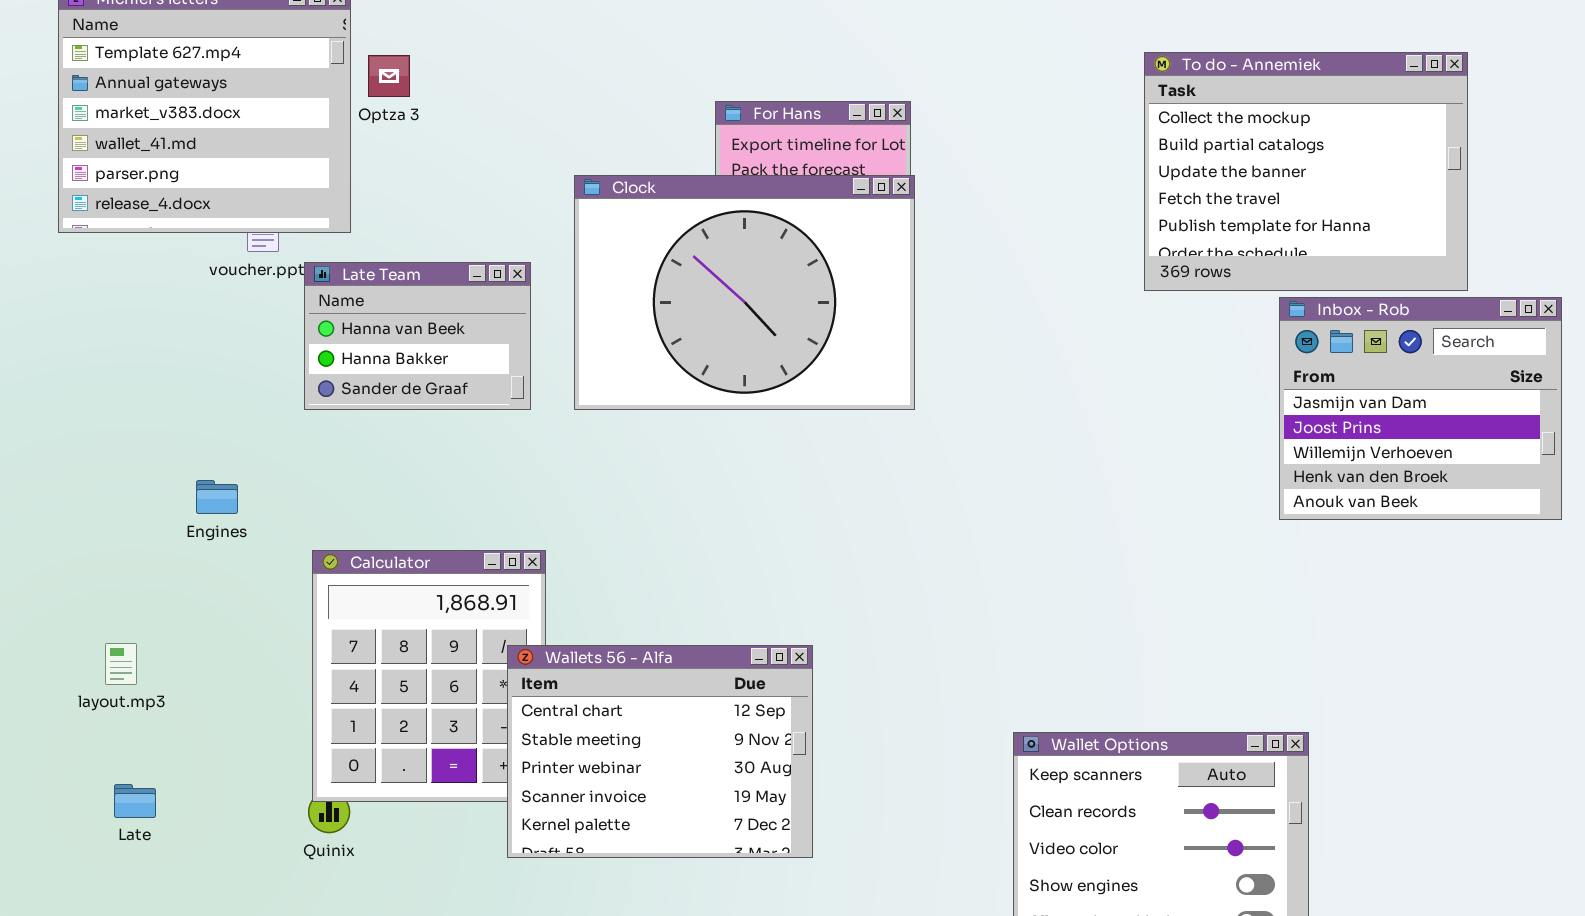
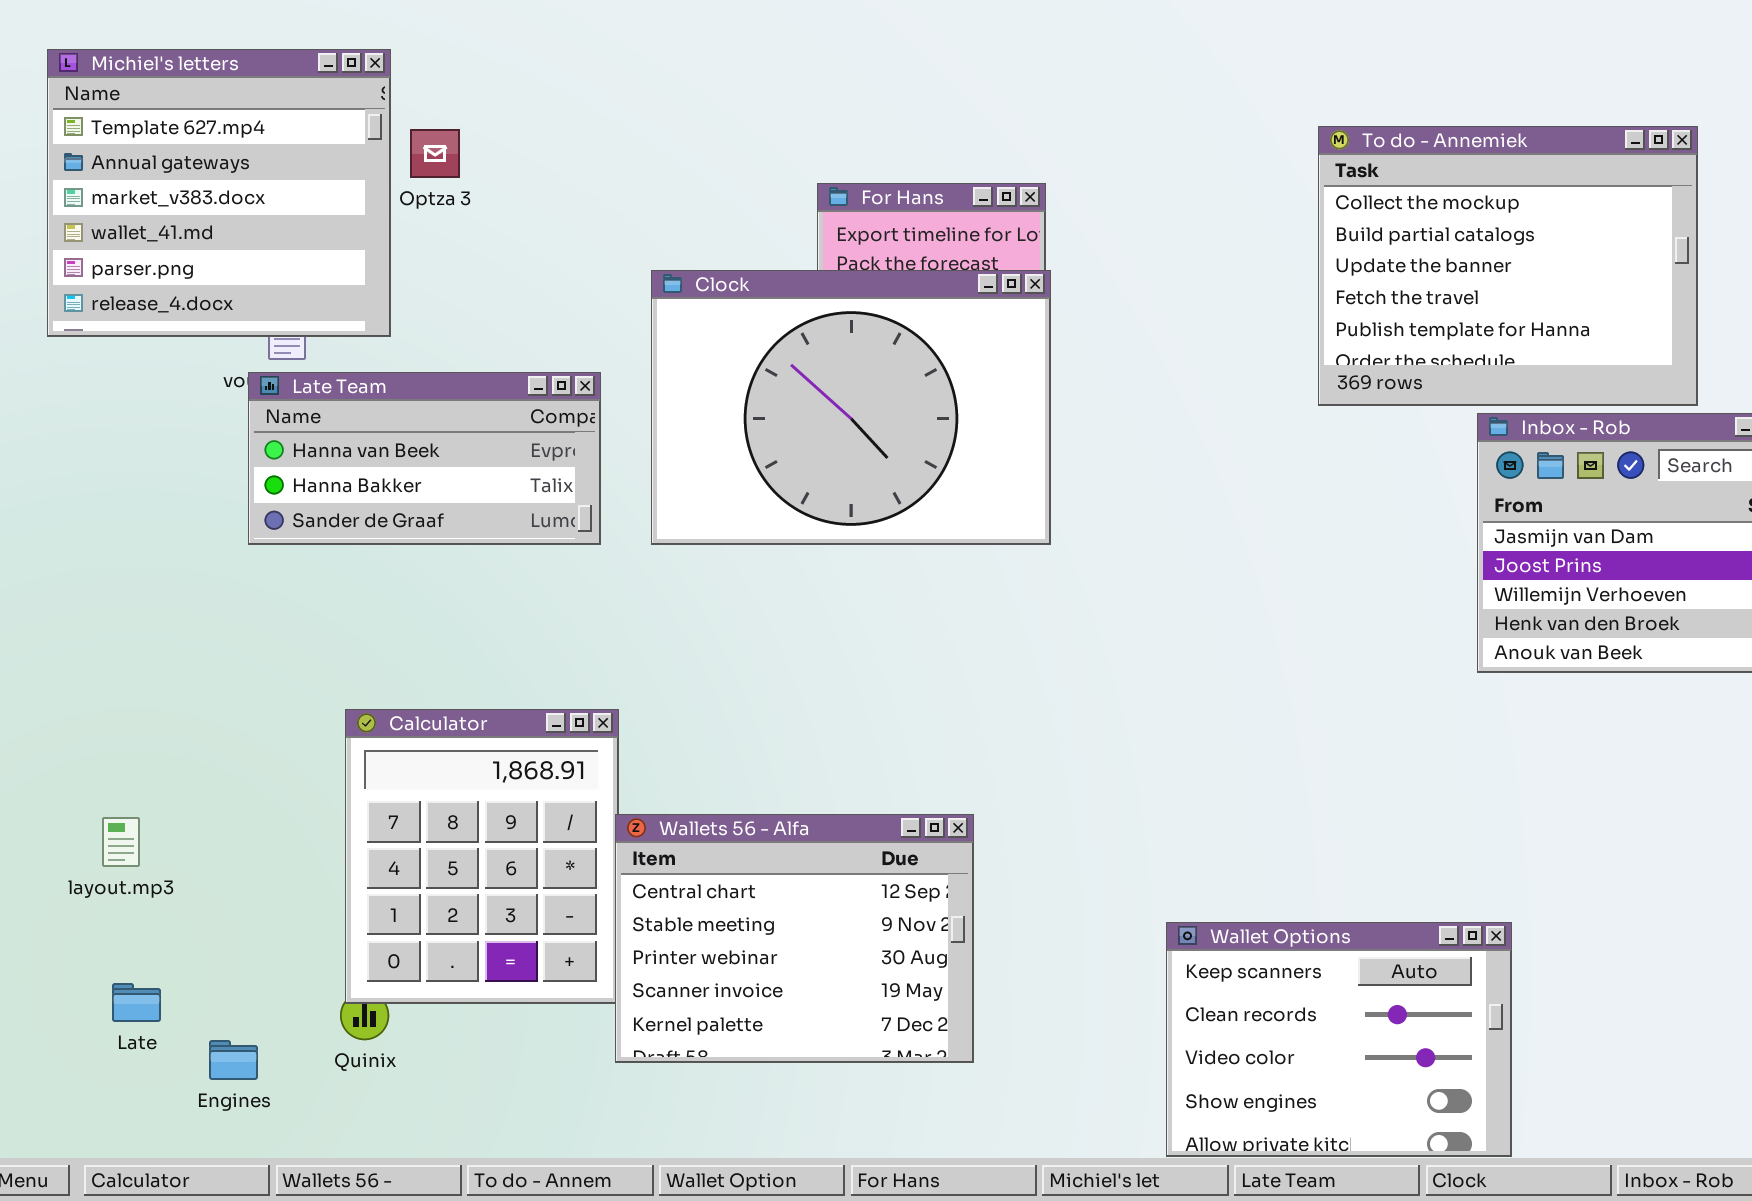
Late Team: [304,262,531,410] -> [248,372,601,545], resized
Engines: [196,480,238,514] -> [209,1040,258,1080], moved
Wallets 56 - Alfa: [507,645,813,858] -> [615,814,974,1063], moved

